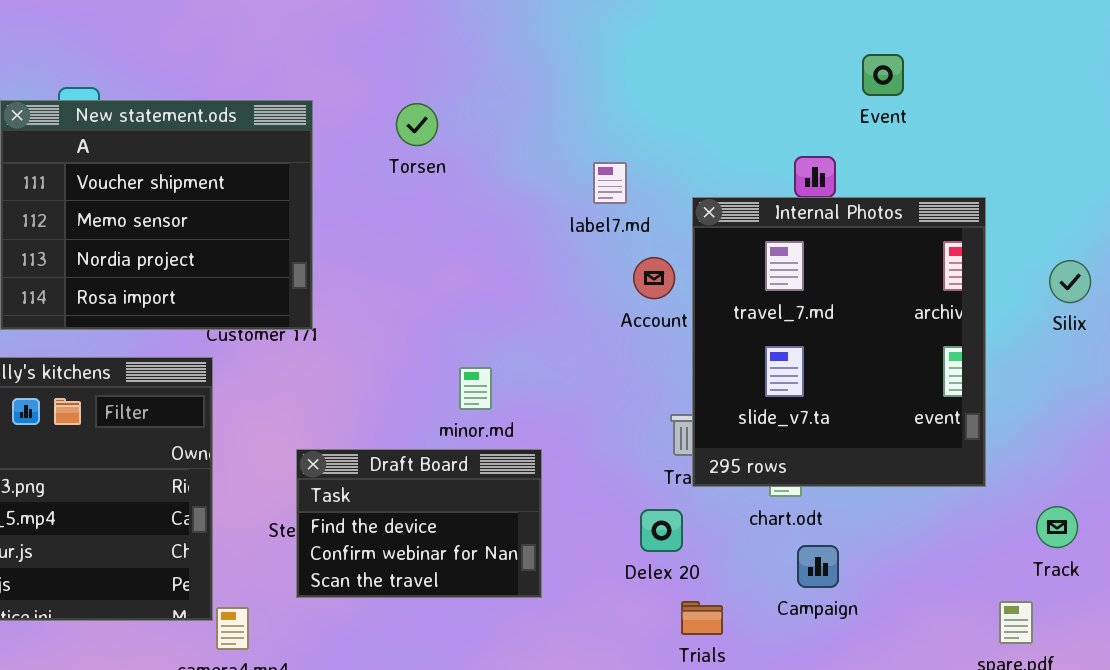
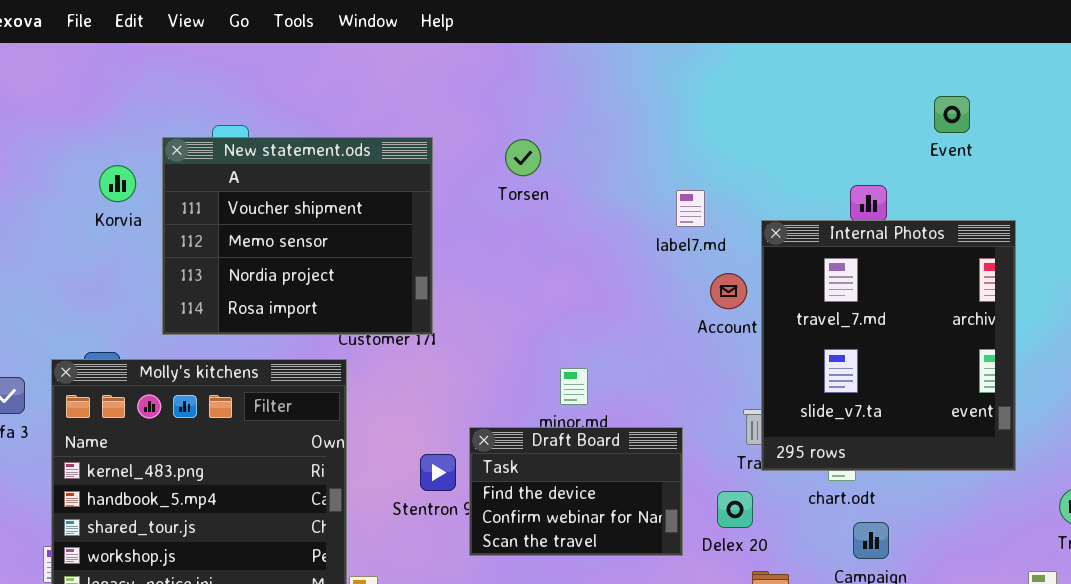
Event: [862,54,904,96] -> [934,96,970,133], moved
Draft Board: [296,449,542,598] -> [469,427,683,556], moved

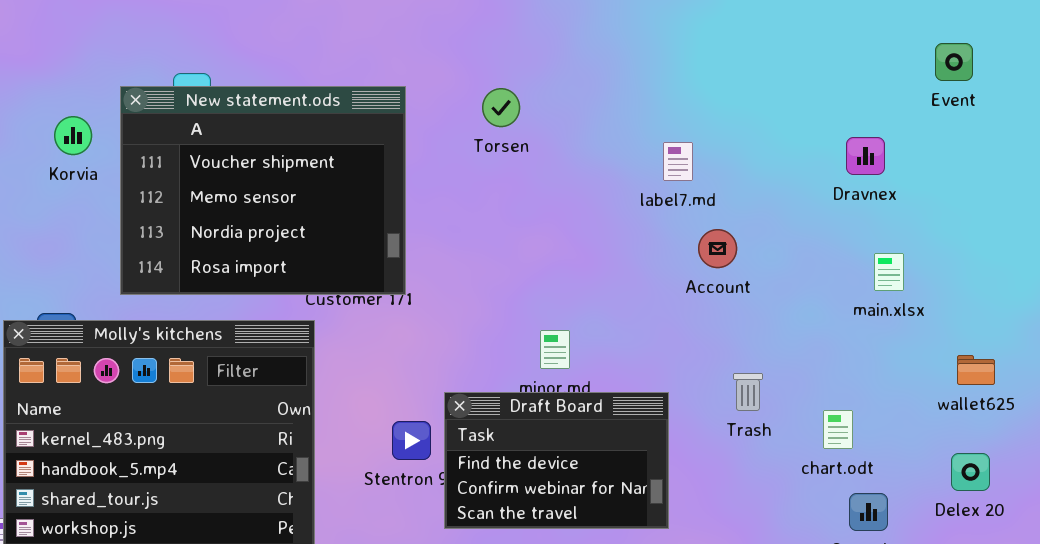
Internal Photos: [761,220,1016,471] -> none, closed
Delex 20: [717,491,753,528] -> [951,453,990,491], moved

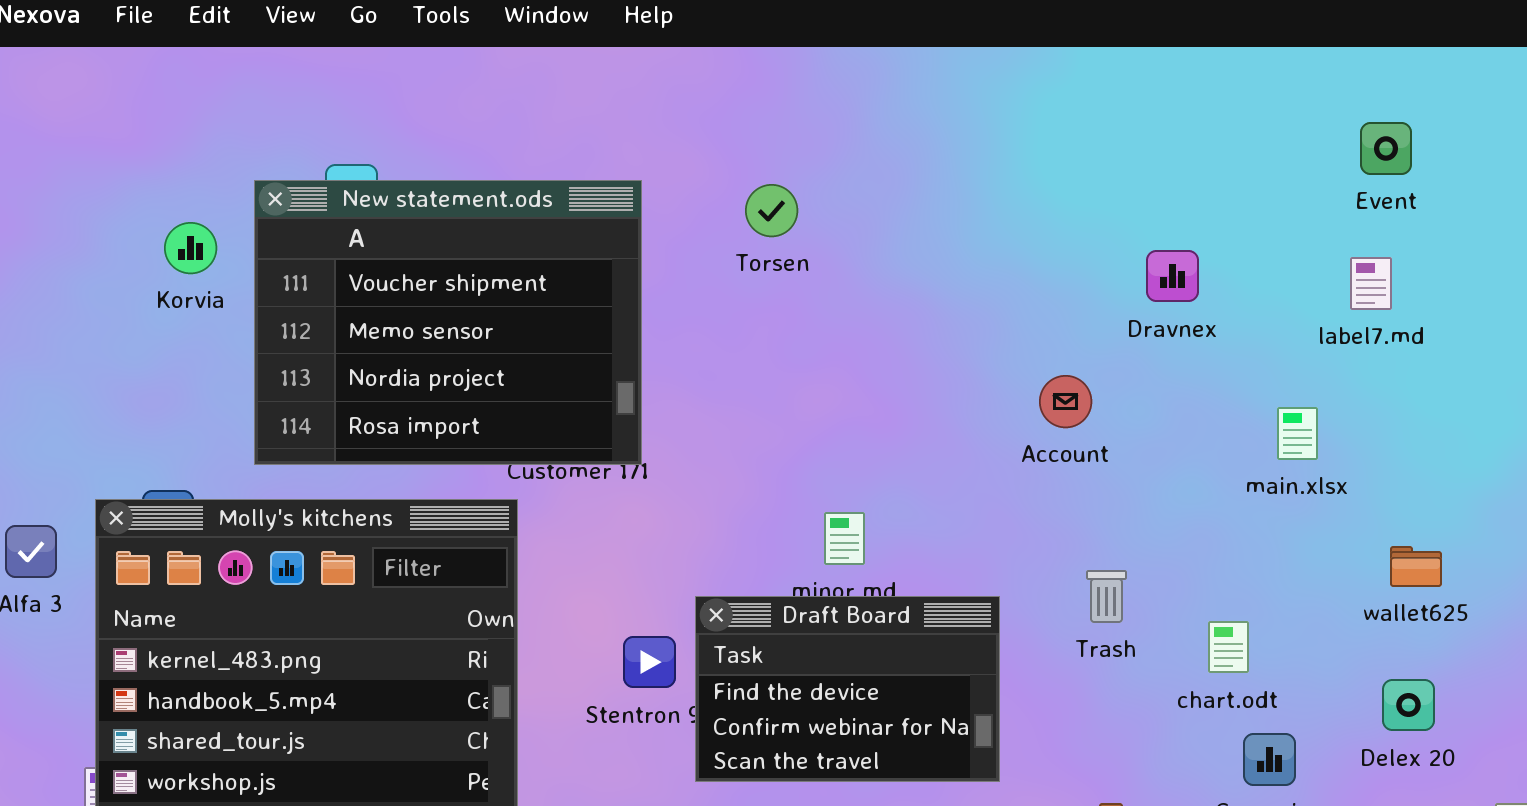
Dravnex: [846,137,885,175] -> [1146,250,1199,302], moved
label7.md: [663,142,693,181] -> [1350,257,1392,310], moved

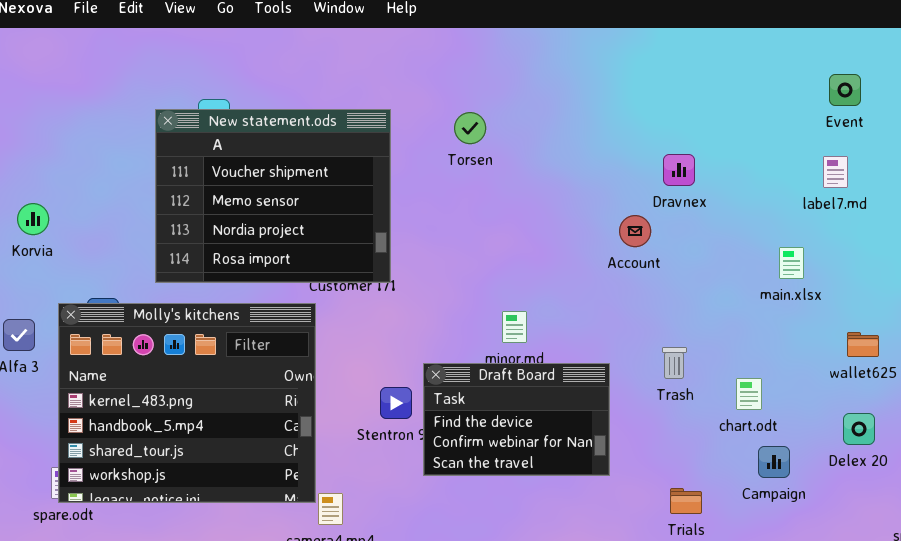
Korvia: [164,222,217,274] -> [17,203,49,235], moved
Dravnex: [1146,250,1199,302] -> [663,154,695,186], moved
Account: [1039,375,1092,428] -> [619,215,651,247], moved

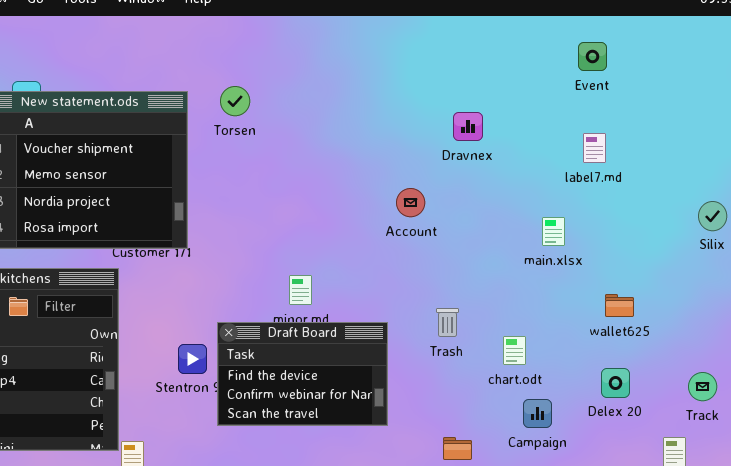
Event: [829,74,861,106] -> [578,42,607,71], moved
Torsen: [454,112,486,144] -> [220,86,250,116], moved
Dravnex: [663,154,695,186] -> [453,112,483,141], moved

